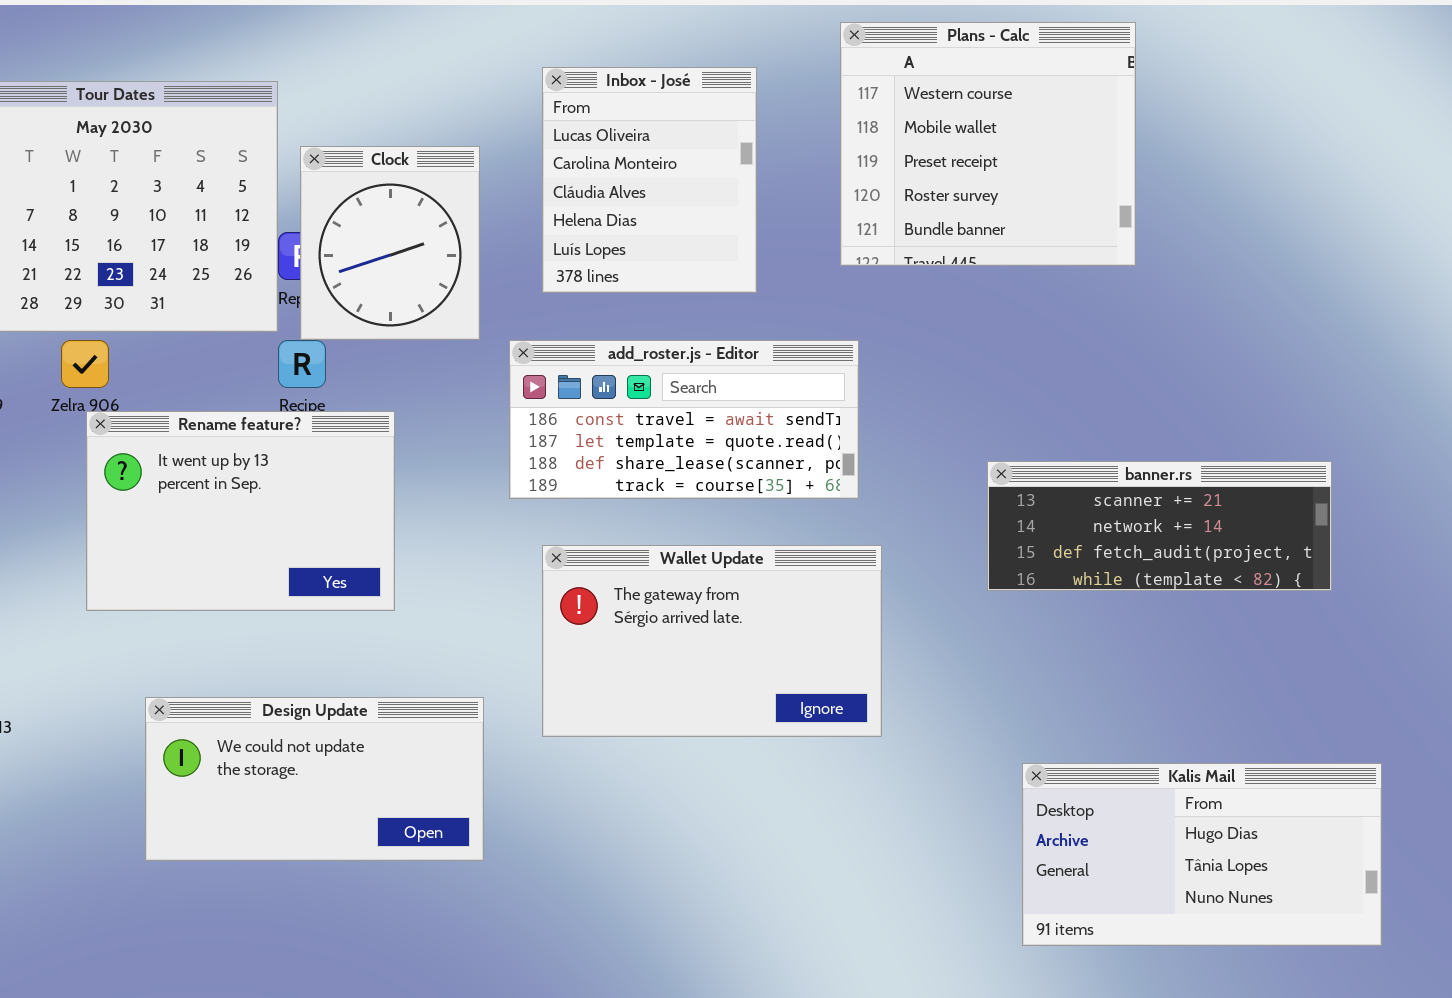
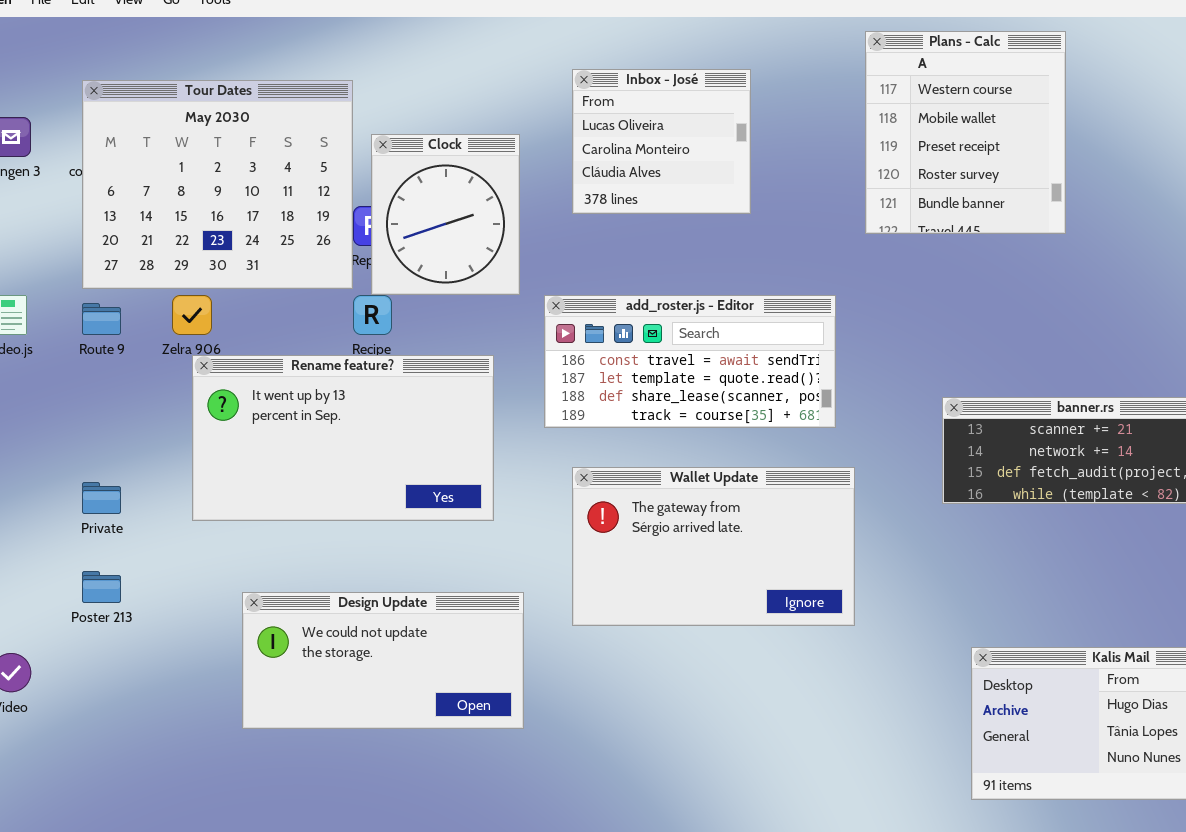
Plans - Calc: [840,22,1136,266] -> [865,31,1066,234], resized
Inbox - José: [542,67,757,293] -> [572,69,751,214], resized
Rename feature?: [86,411,395,611] -> [192,355,494,521], resized

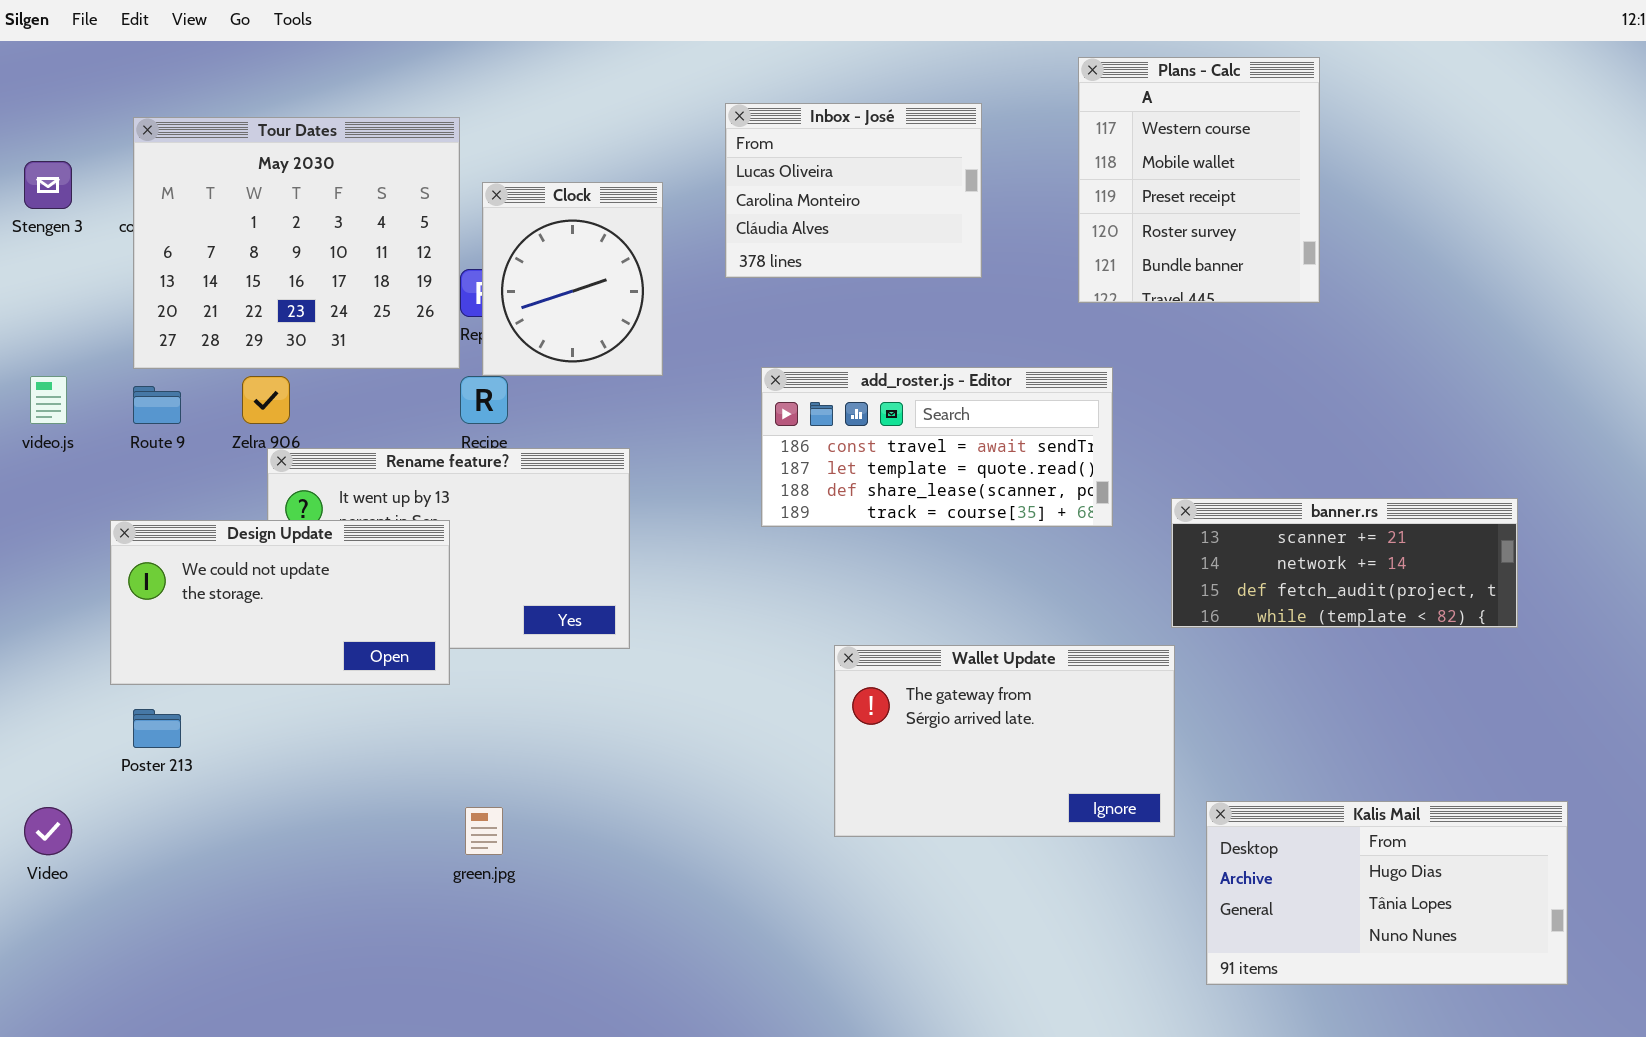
Inbox - José: [572,69,751,214] -> [725,103,982,278], resized
add_roster.js - Editor: [544,295,836,428] -> [761,367,1113,527], moved
Wallet Update: [572,467,855,626] -> [834,645,1175,837], moved
Design Update: [242,592,524,729] -> [110,520,450,685], moved

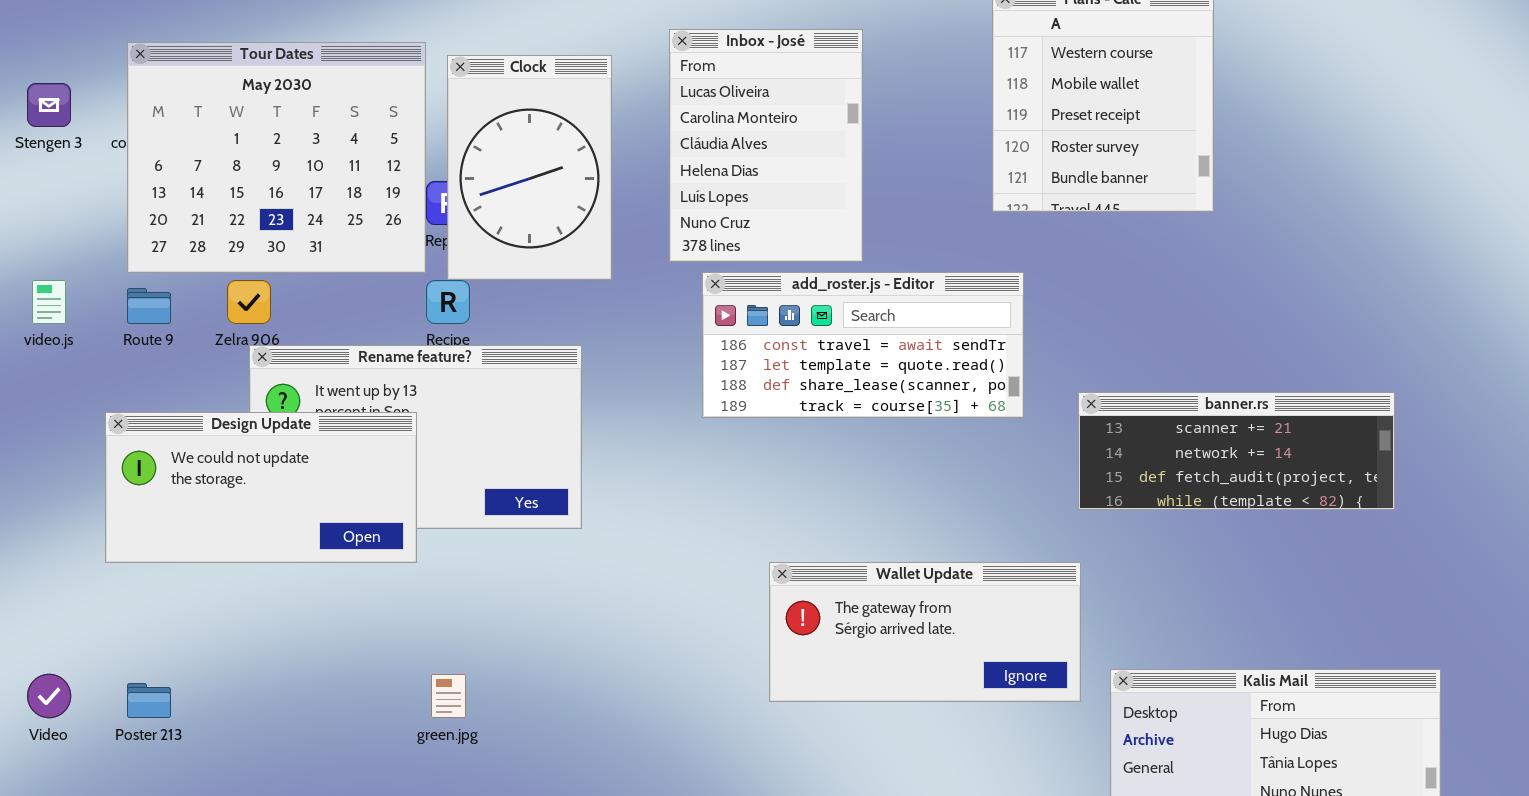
Inbox - José: [725,103,982,278] -> [669,29,863,262], resized
Clock: [482,182,663,376] -> [447,55,612,280], resized
Wallet Update: [834,645,1175,837] -> [769,562,1081,702], resized
Poster 213: [133,709,181,748] -> [127,683,171,718], moved

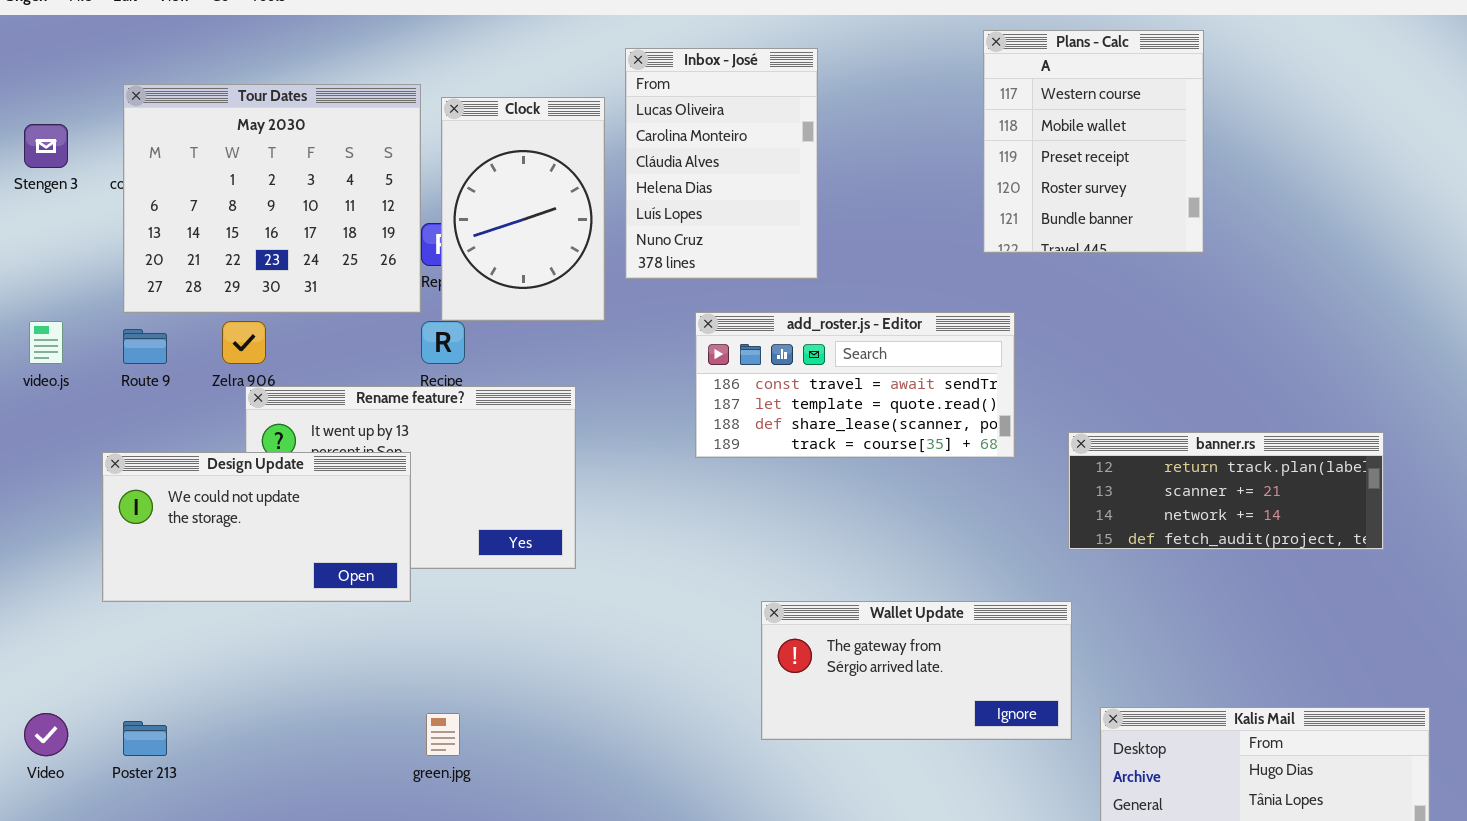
Inbox - José: [669,29,863,262] -> [625,48,818,279], moved
banner.rs: [1078,392,1395,510] -> [1068,432,1384,550], scrolled up 1 row

